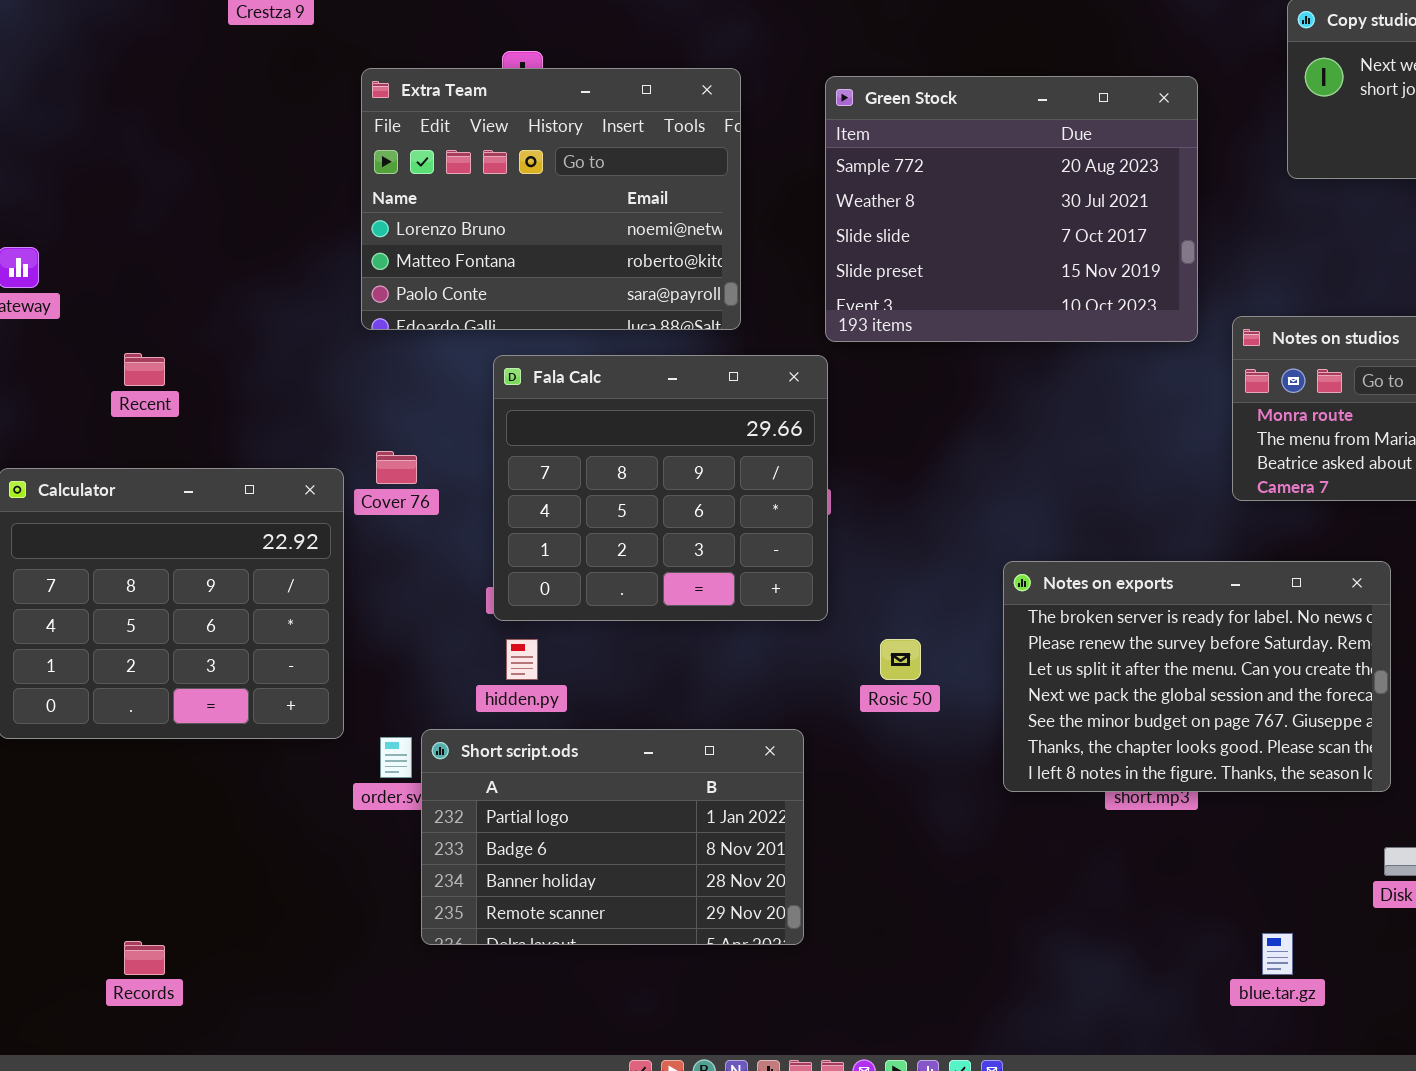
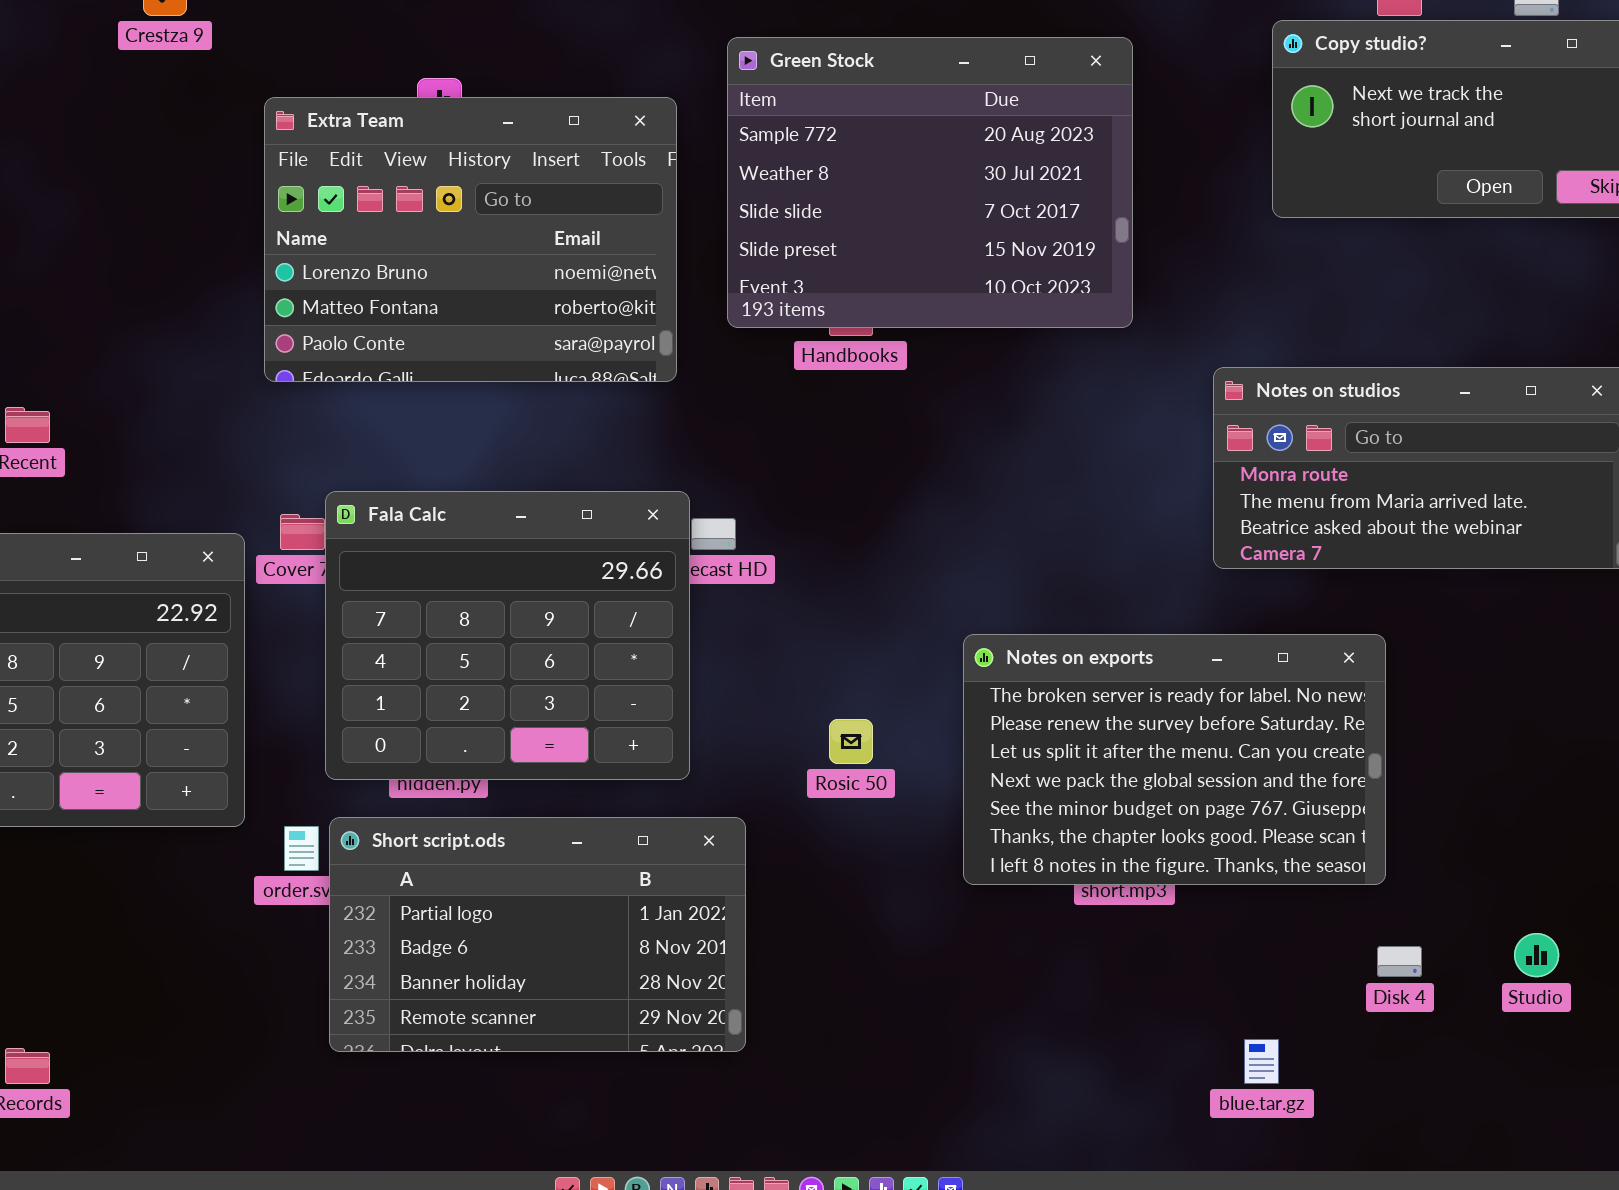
Green Stock: [825,76,1198,342] -> [727,37,1133,328], moved
Fala Calc: [493,355,828,621] -> [325,491,690,780], moved

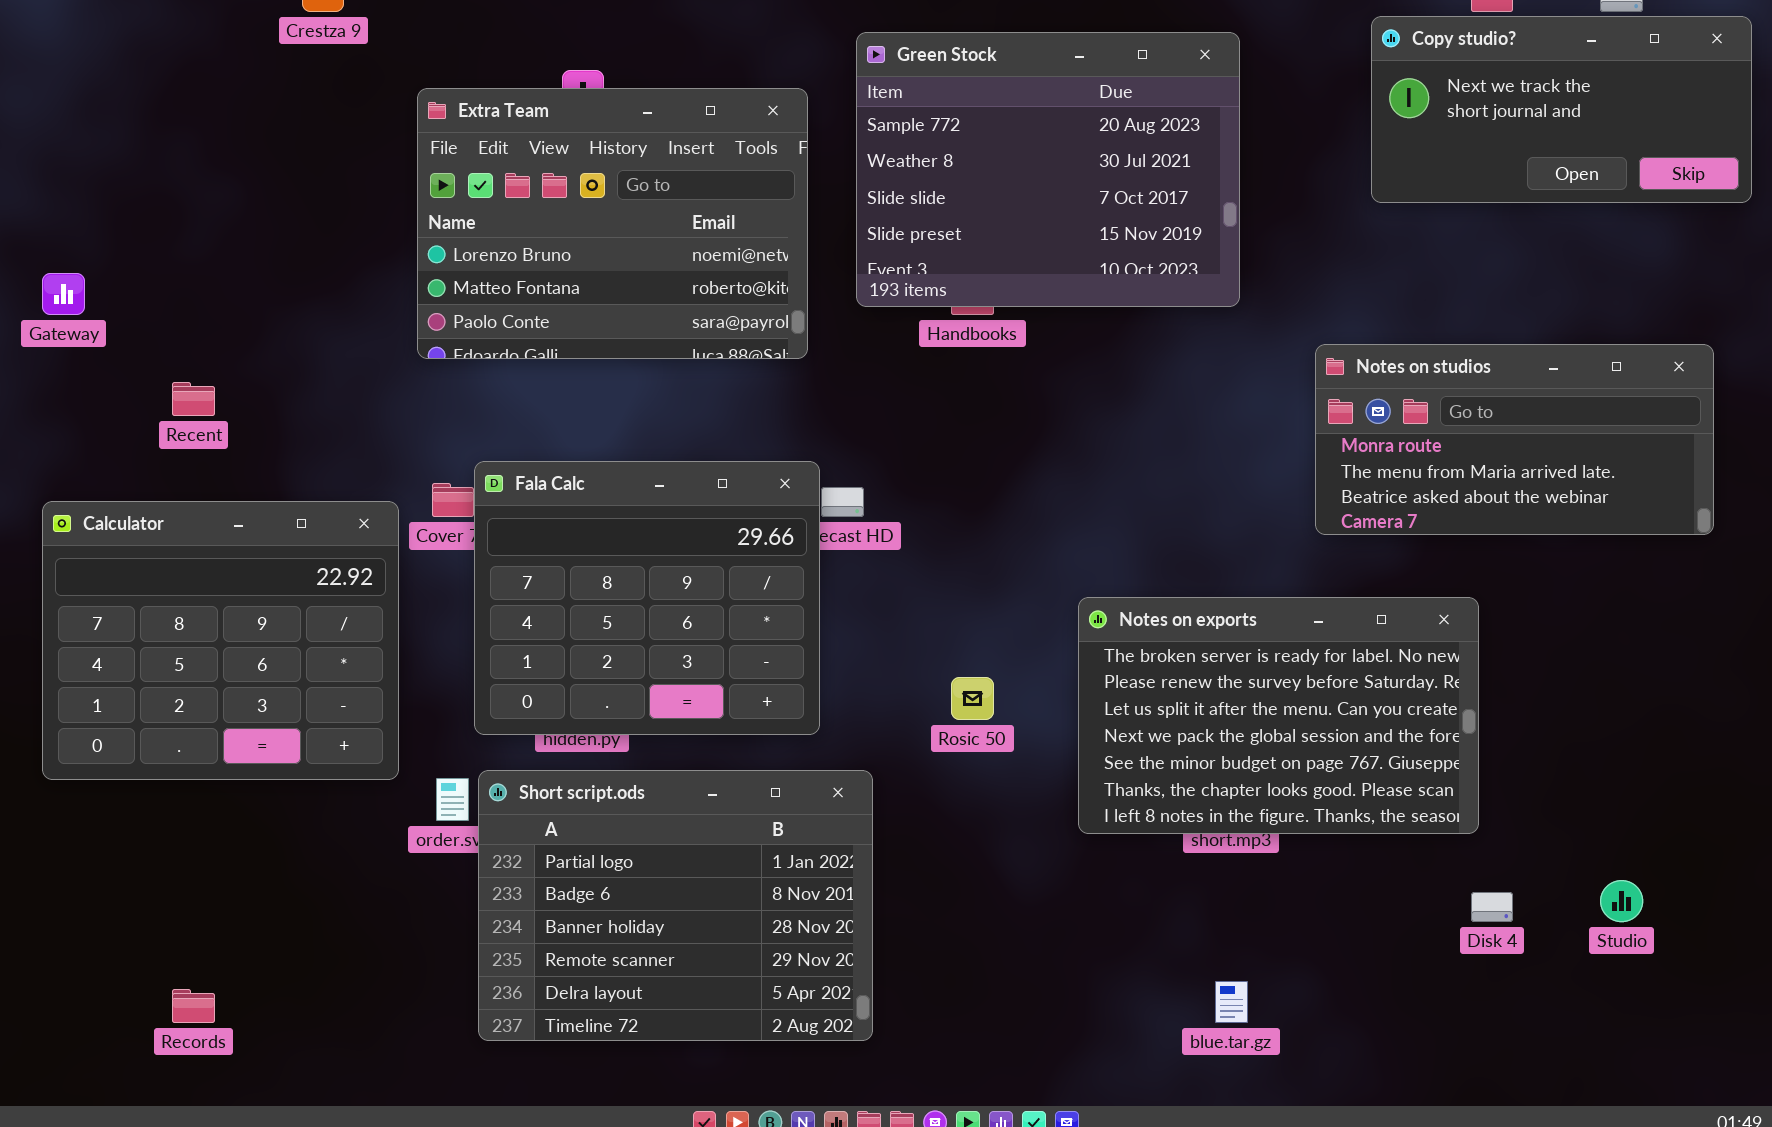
Short script.ods: [329,817,746,1052] -> [478,770,873,1041], resized
blue.tar.gz: [1244,1039,1279,1084] -> [1215,981,1248,1023], moved

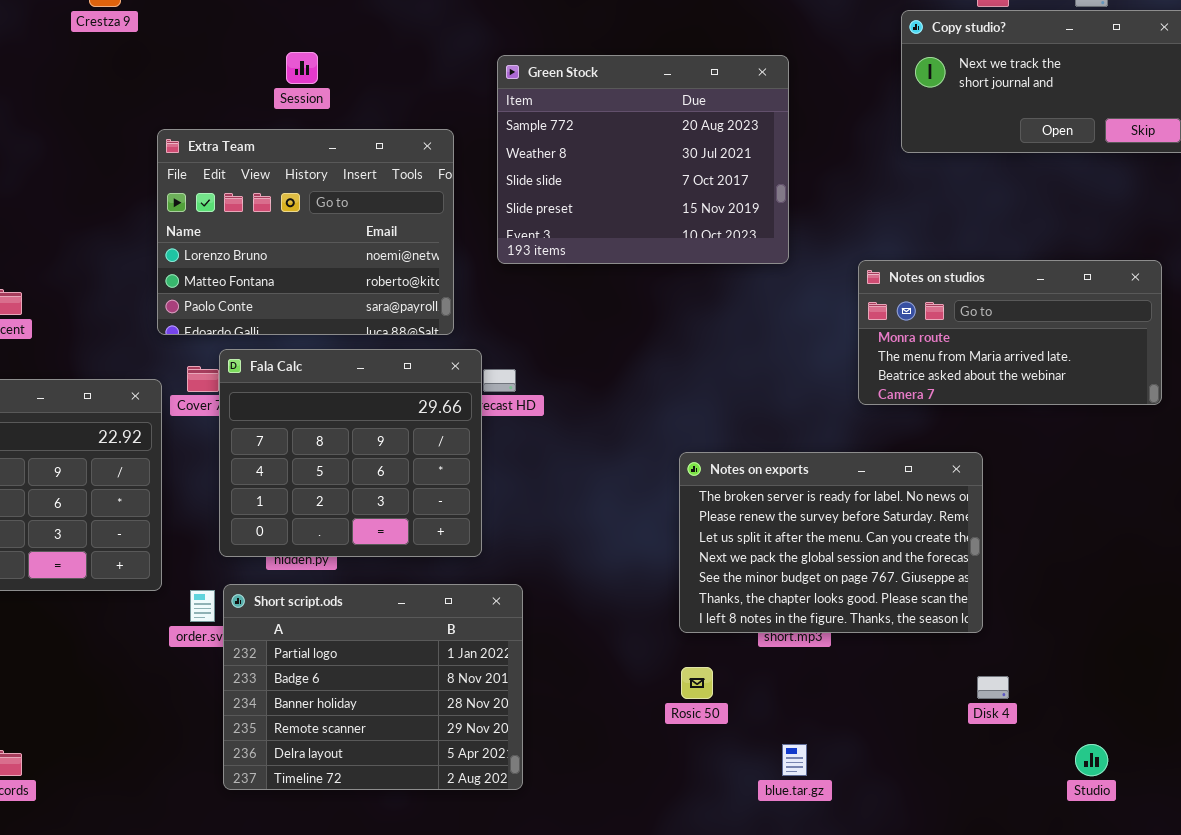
Green Stock: [856,32,1240,307] -> [497,55,789,264], moved
Extra Team: [417,88,808,359] -> [157,129,454,335], moved
Rosic 50: [951,677,994,720] -> [681,667,713,699], moved
Studio: [1600,880,1643,922] -> [1075,744,1108,776], moved

